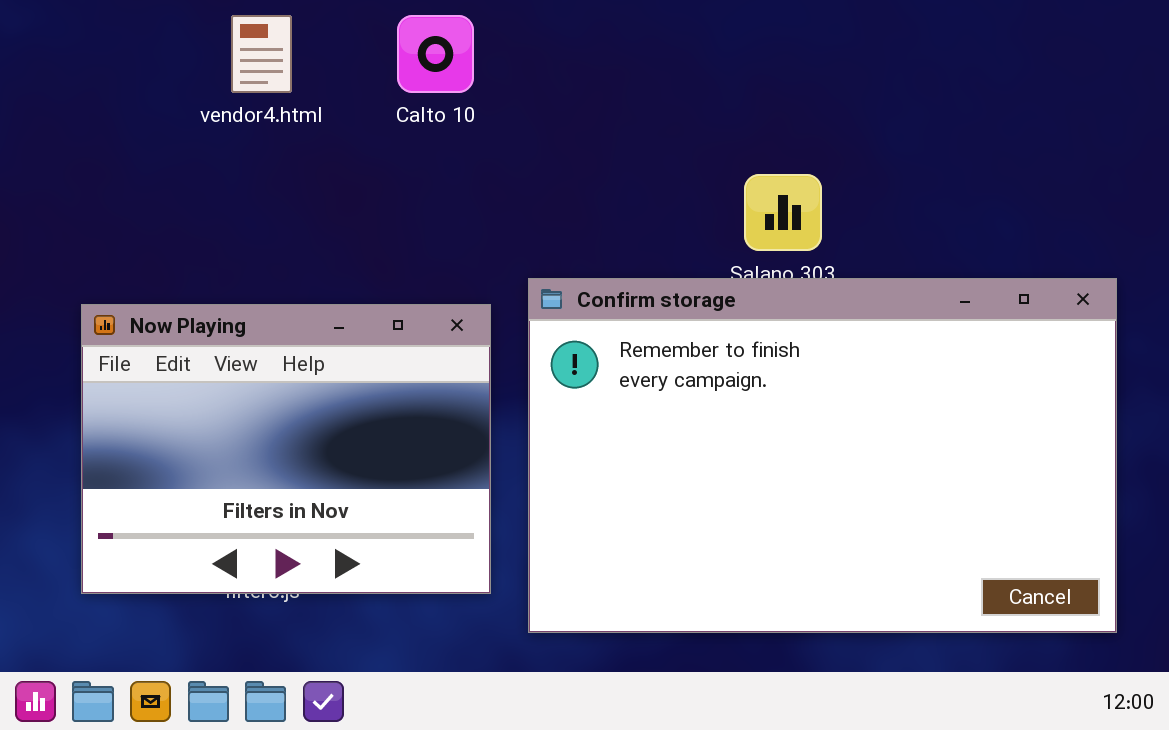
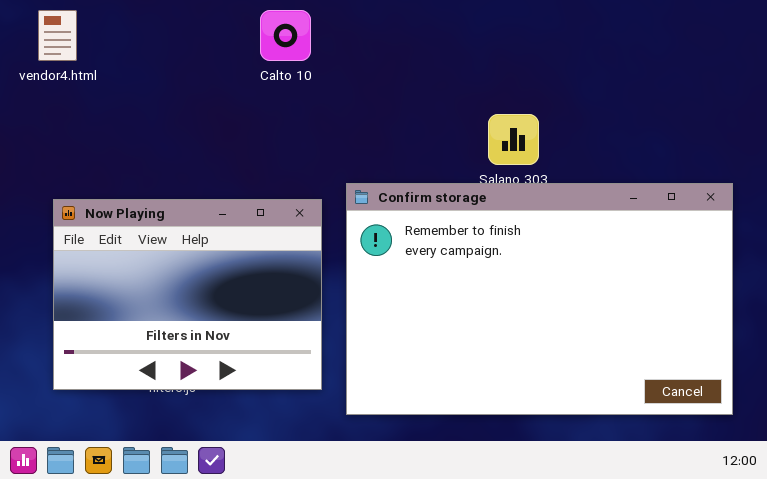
vendor4.html: [231,15,292,93] -> [38,10,77,61], moved

